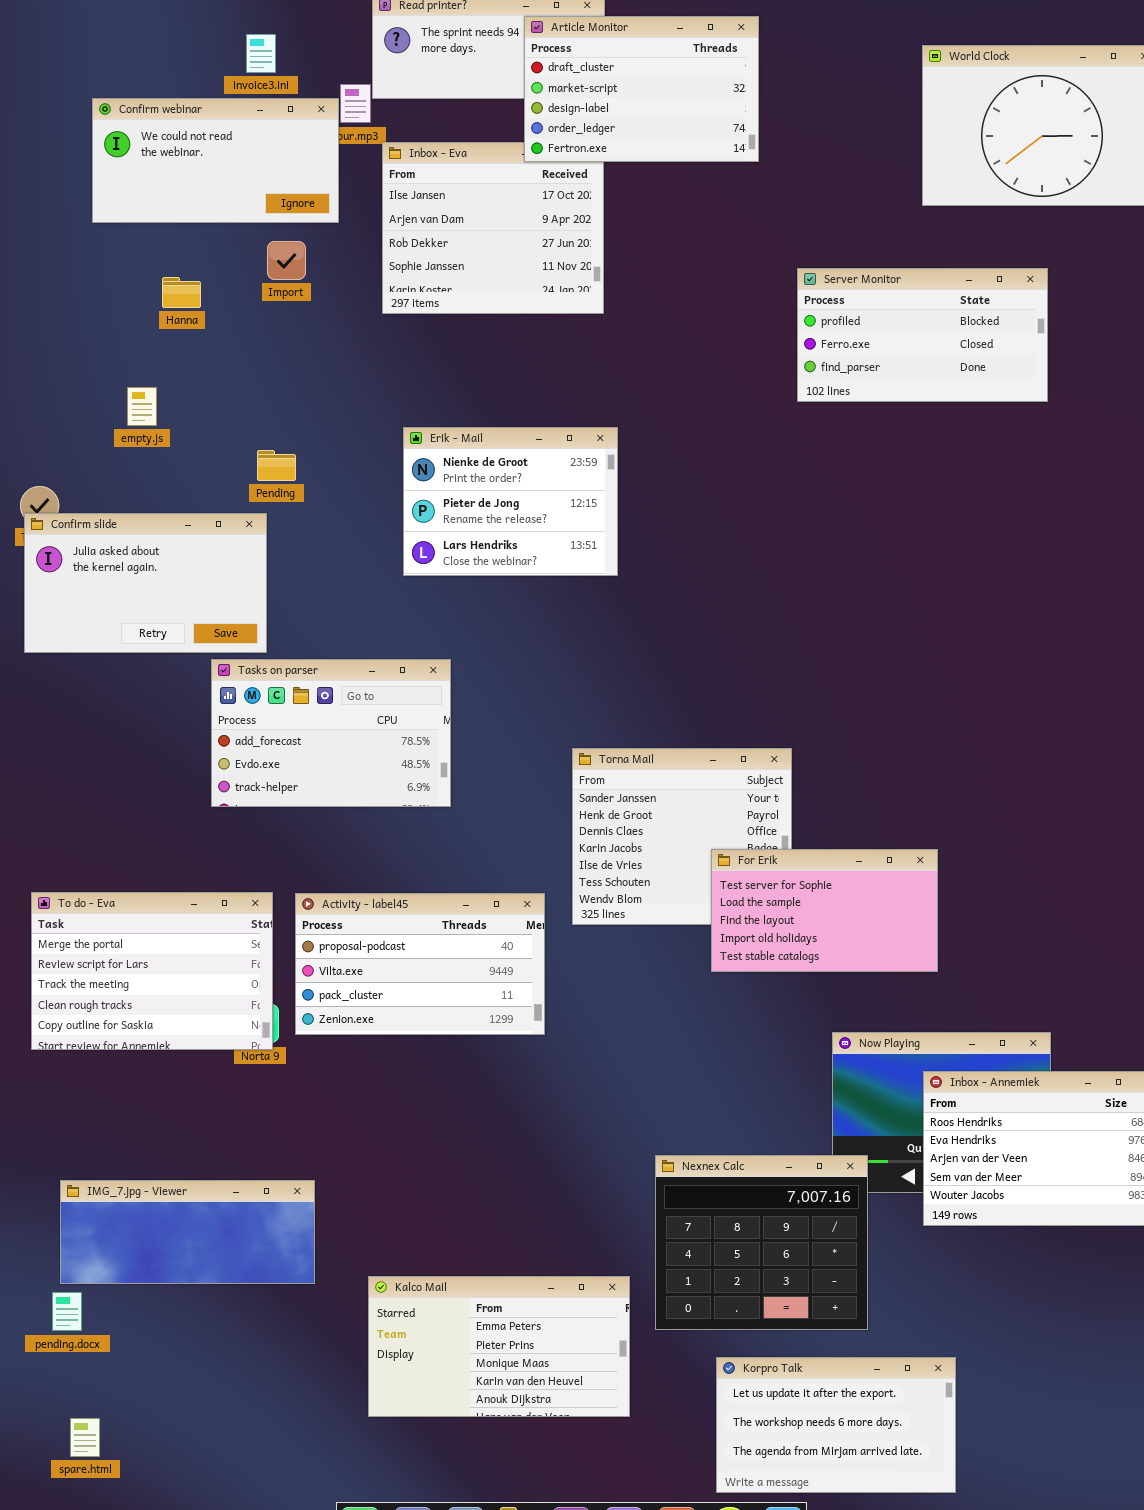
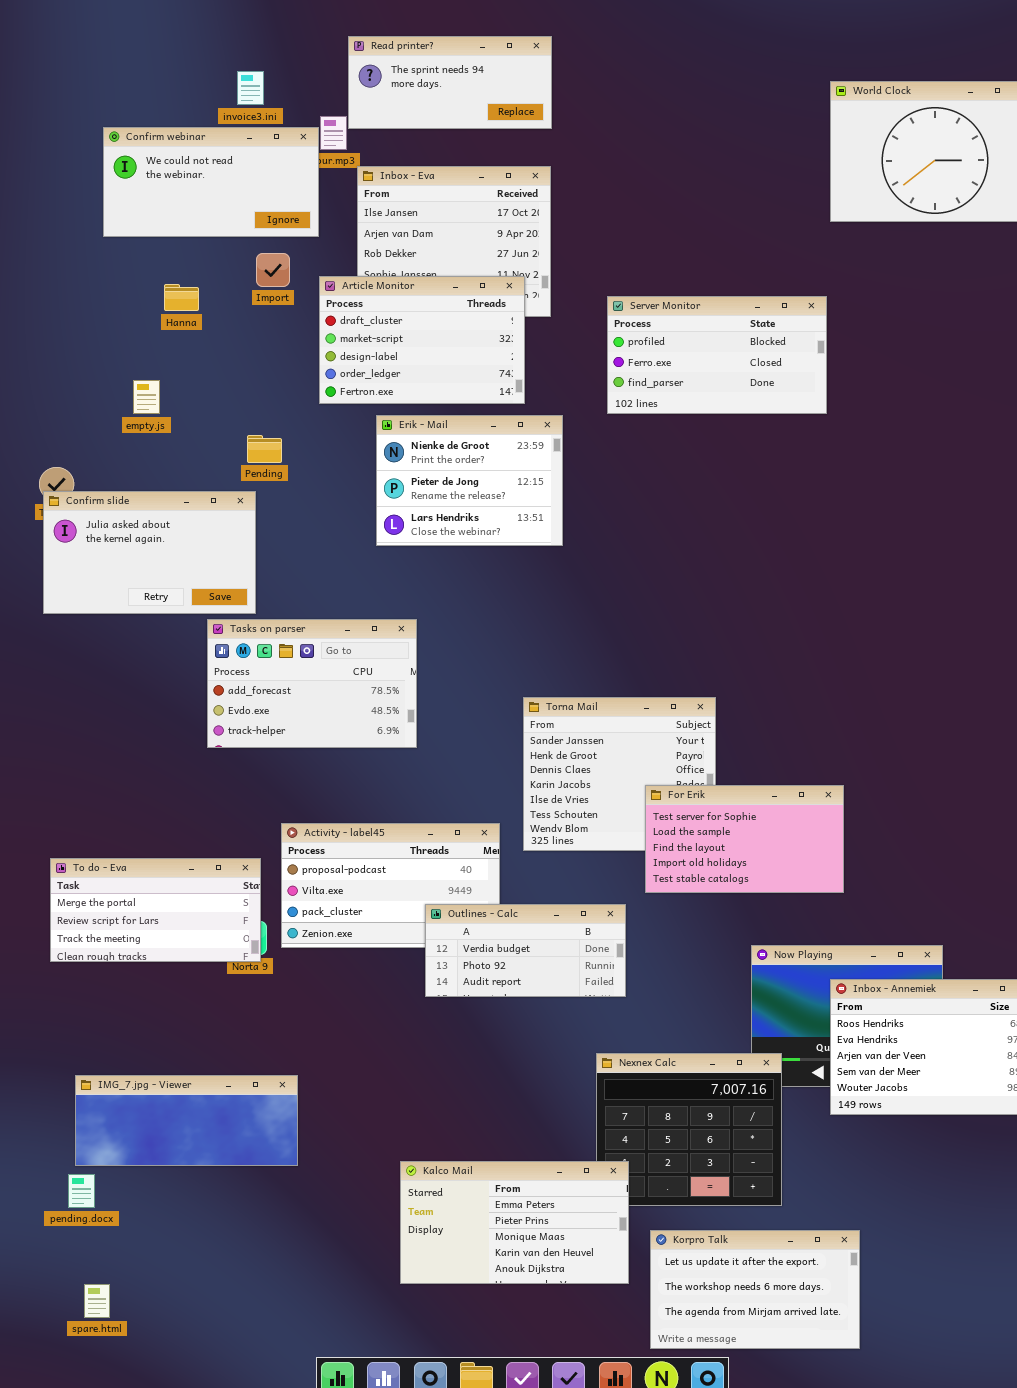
Article Monitor: [524,16,759,162] -> [319,276,525,404], moved
Server Monitor: [797,268,1048,402] -> [607,296,827,414], moved
To do - Eva: [31,892,273,1050] -> [50,858,261,962], resized
Outlines - Calc: none -> [425,904,626,997], opened
Kalco Mail: [368,1276,630,1417] -> [400,1161,629,1284], moved

